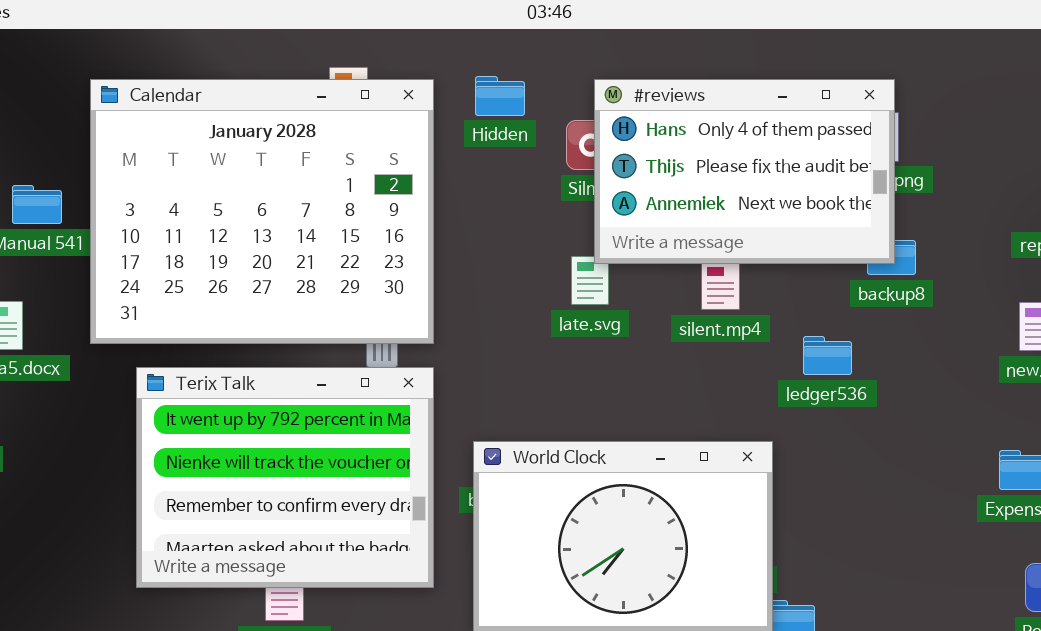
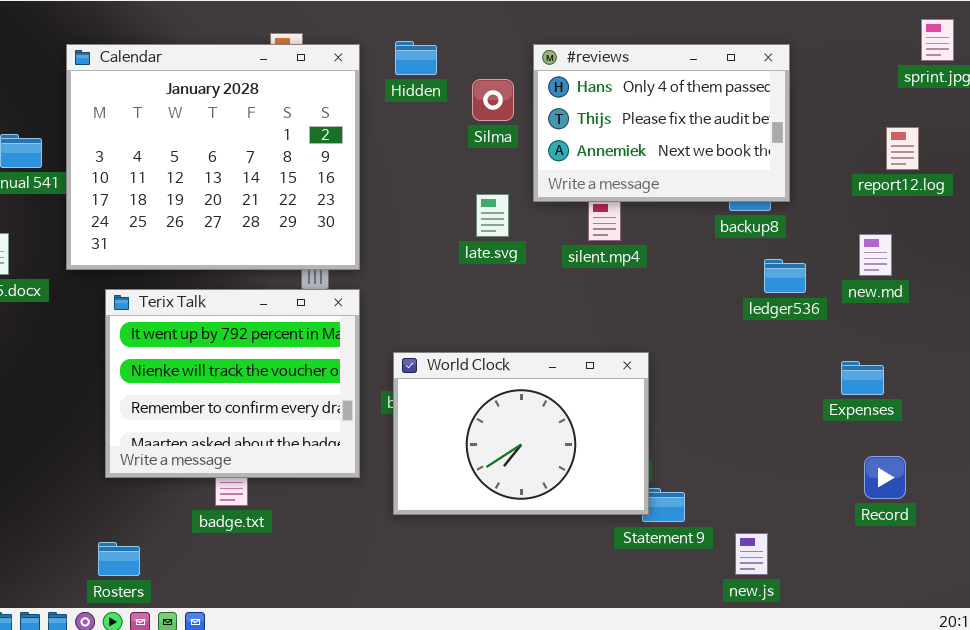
#reviews: [594,79,895,264] -> [533,44,790,202], moved
ledger536: [803,336,852,375] -> [764,259,806,293], moved

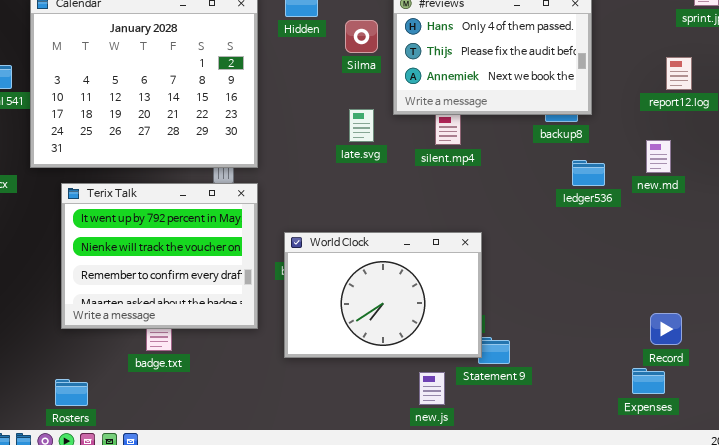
Expenses: [841,361,884,395] -> [632,368,665,394], moved
new.js: [735,533,768,575] -> [419,372,445,405], moved

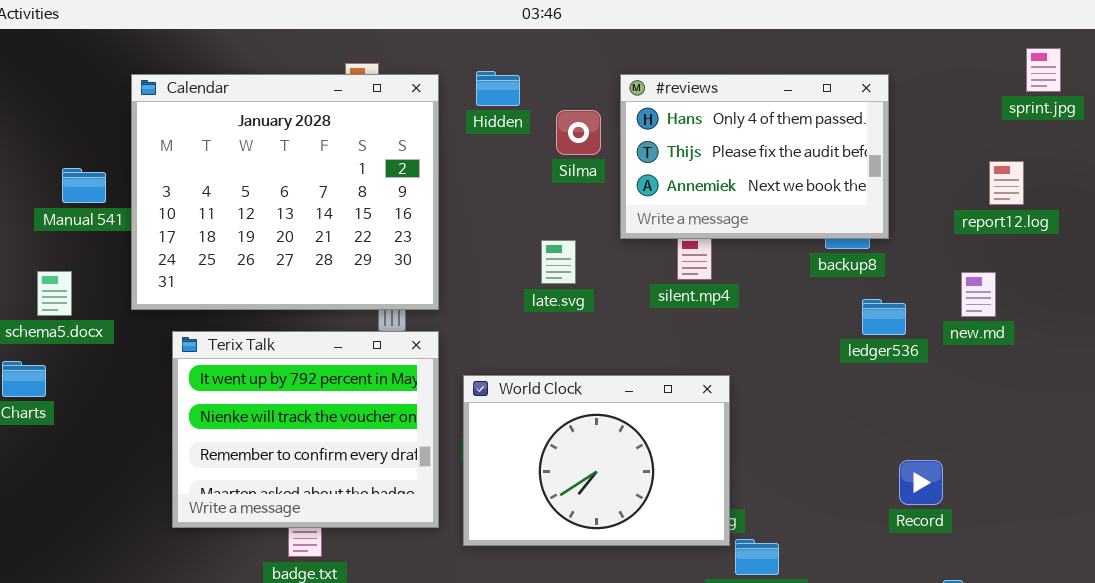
late.svg: [349,109,374,142] -> [541,240,576,284], moved
World Clock: [284,232,482,358] -> [463,375,730,546], moved
Record: [650,313,682,345] -> [899,460,943,505], moved

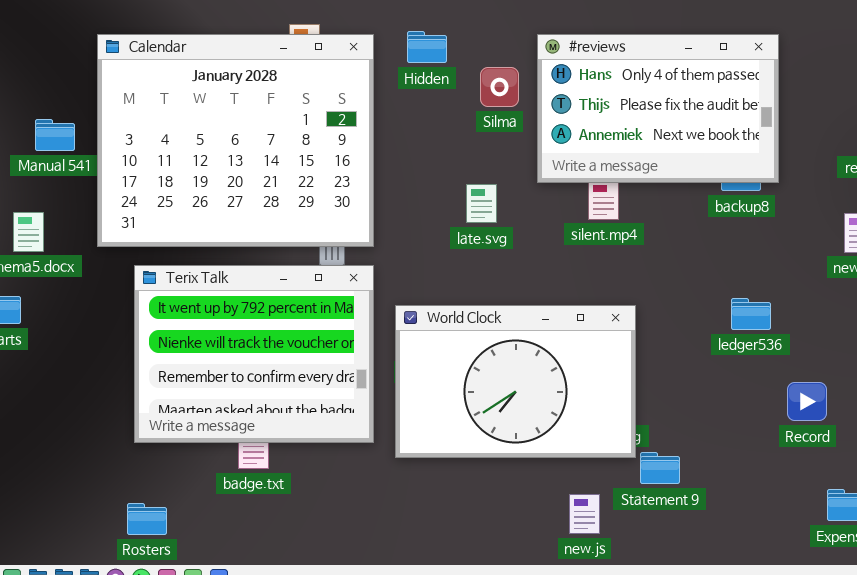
ledger536: [862,299,906,335] -> [731,298,771,330], moved

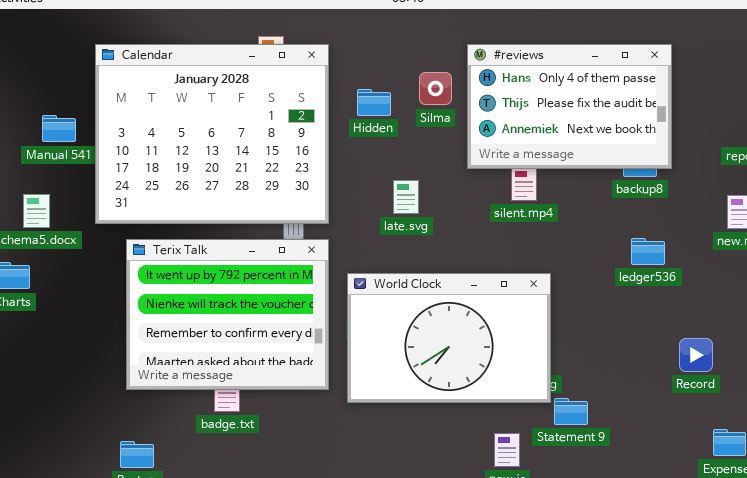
Hidden: [407,31,447,63] -> [357,89,391,116], moved
late.svg: [466,184,497,223] -> [393,180,419,214], moved
ledger536: [731,298,771,330] -> [631,238,665,265], moved

